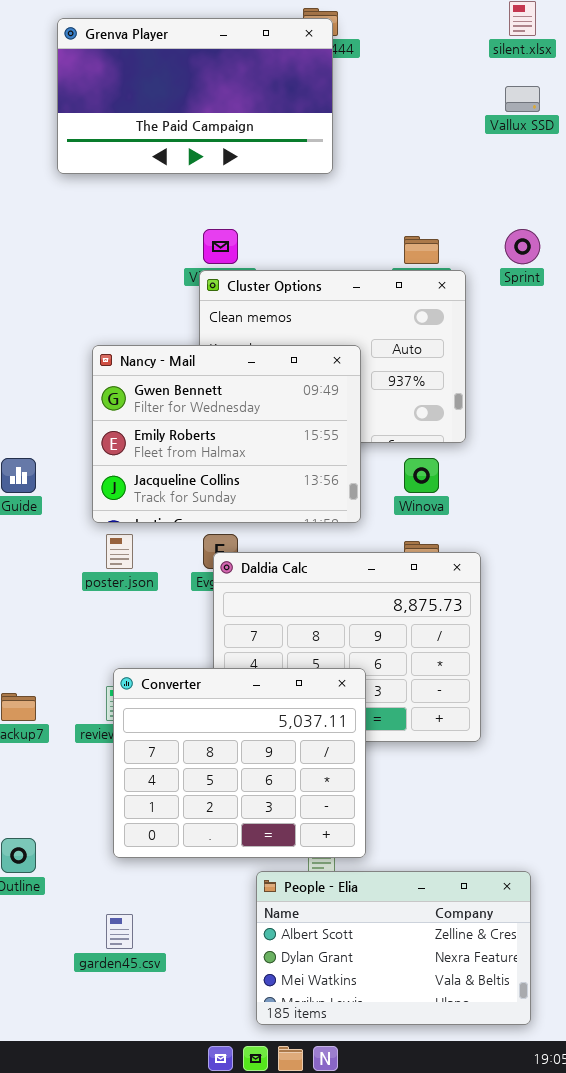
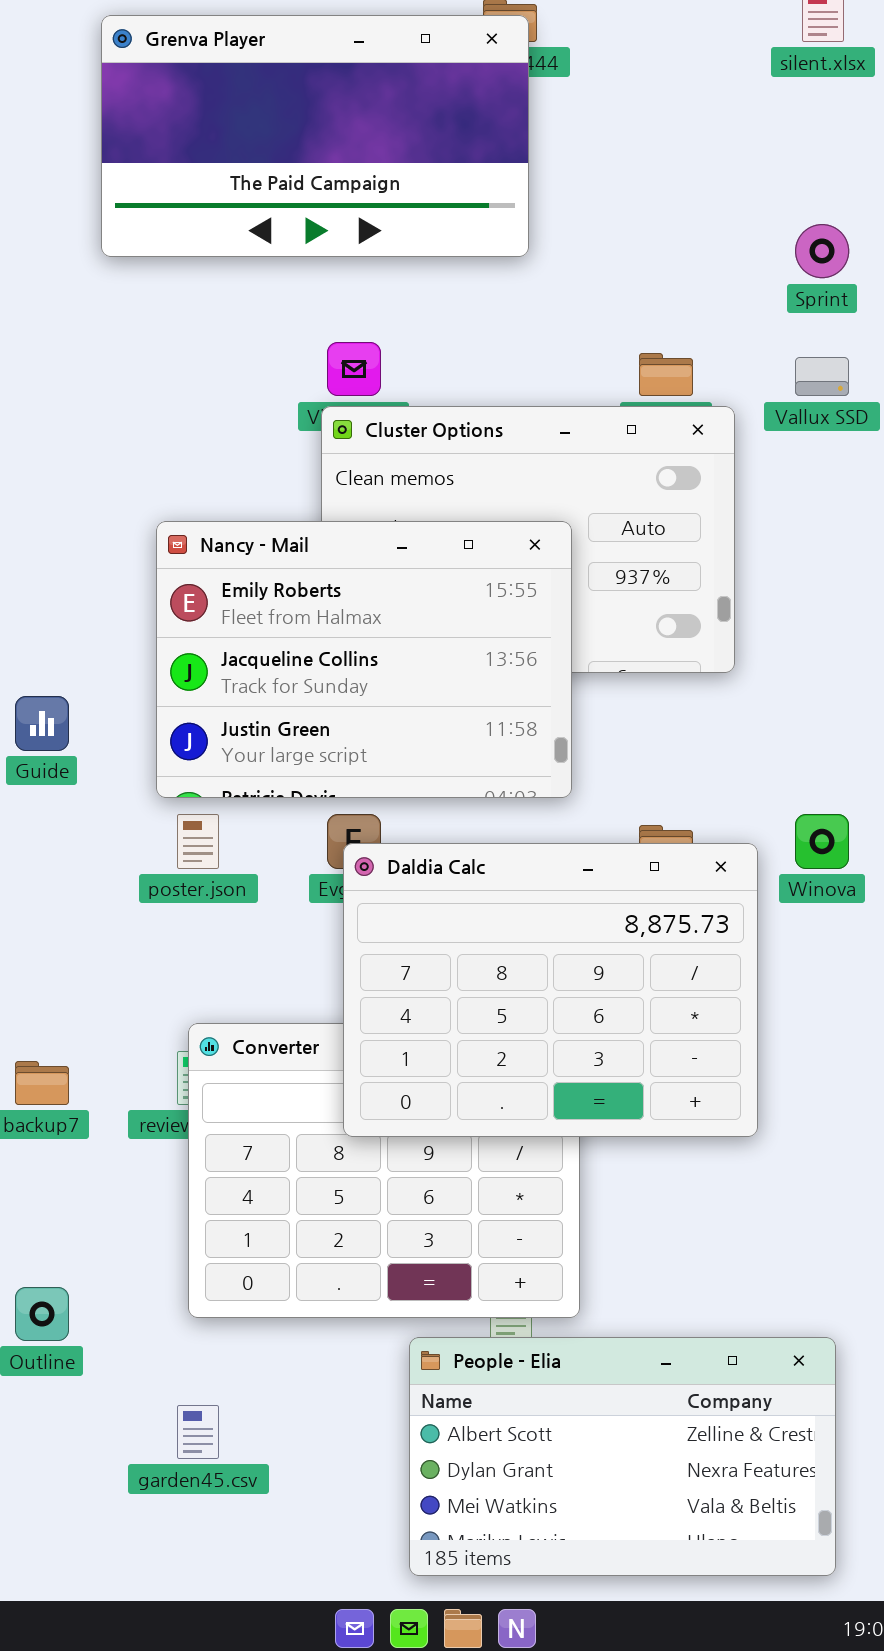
Vallux SSD: [505,86,540,112] -> [795,357,849,396], moved
Sprint: [505,229,540,264] -> [795,224,849,278], moved
Nancy - Mail: [92,345,361,523] -> [156,521,572,798], scrolled down 1 row
Winova: [404,458,439,493] -> [795,814,849,869], moved
Daldia Calc: [213,552,481,742] -> [343,843,758,1137], raised

